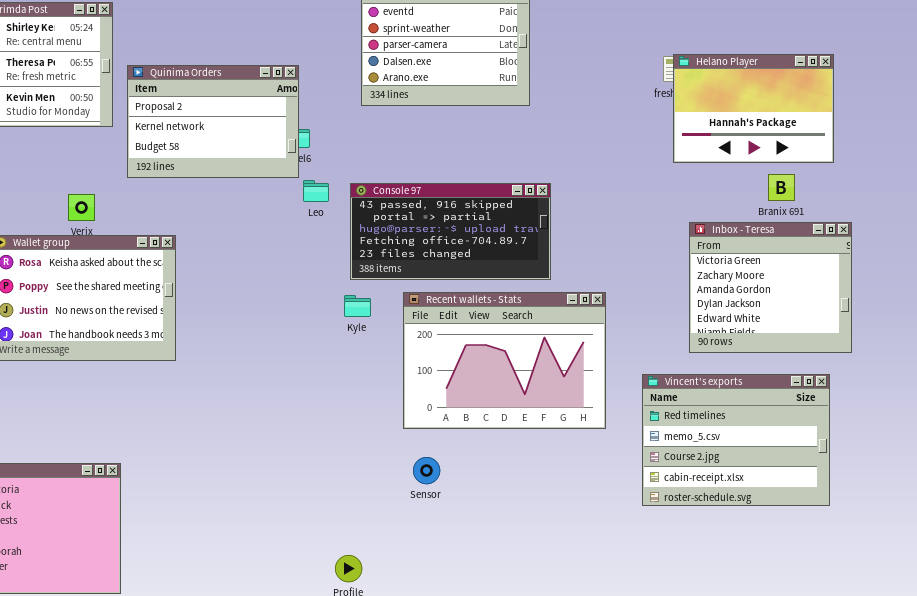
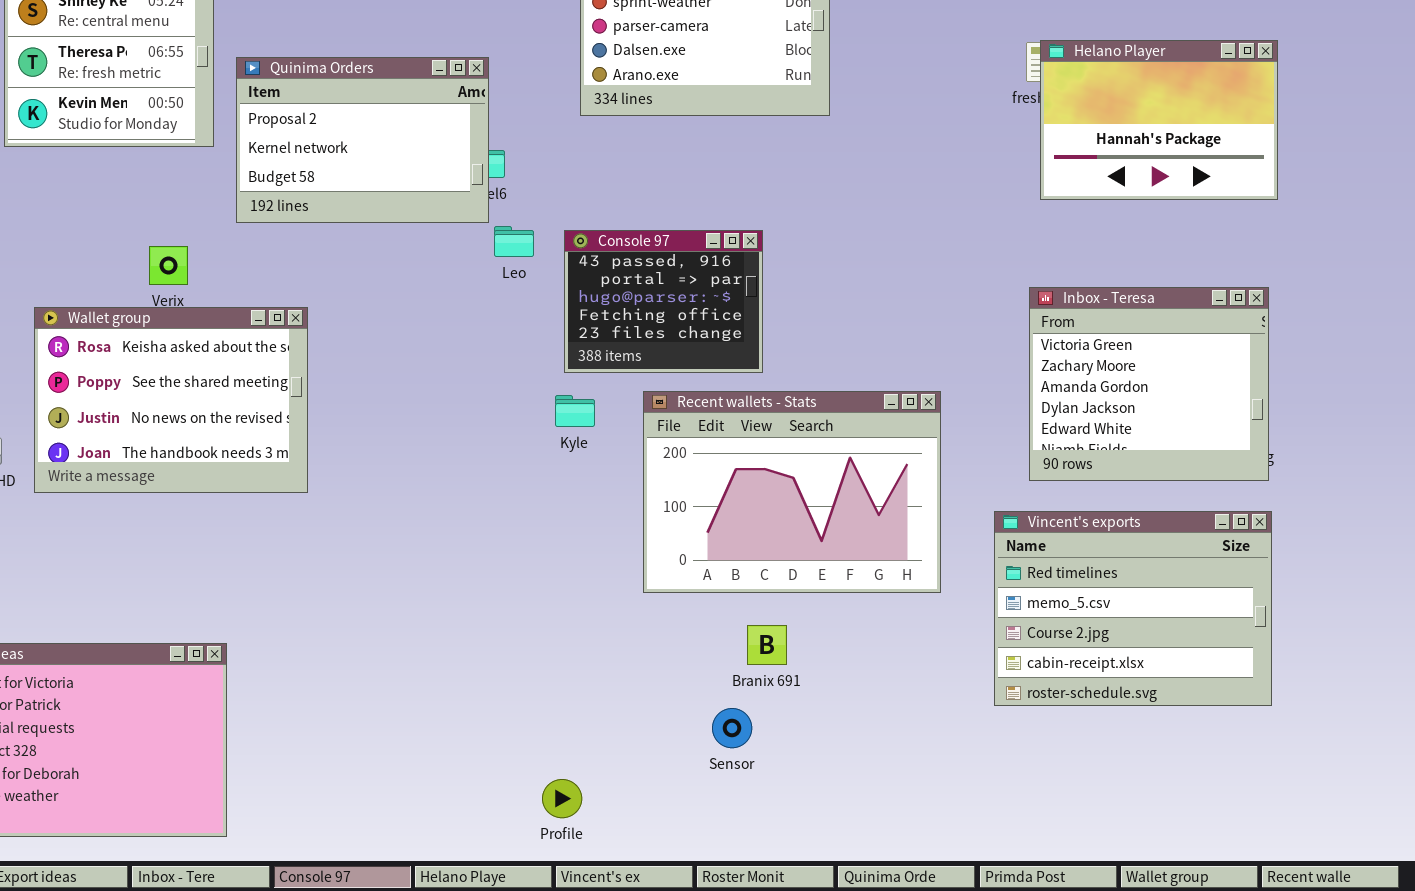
Branix 691: [768,174,795,201] -> [747,625,787,665], moved
Console 97: [350,183,551,280] -> [564,230,763,373], resized
Inbox - Teresa: [689,222,852,353] -> [1029,287,1269,481], moved
Sensor: [413,457,440,484] -> [712,708,752,748], moved

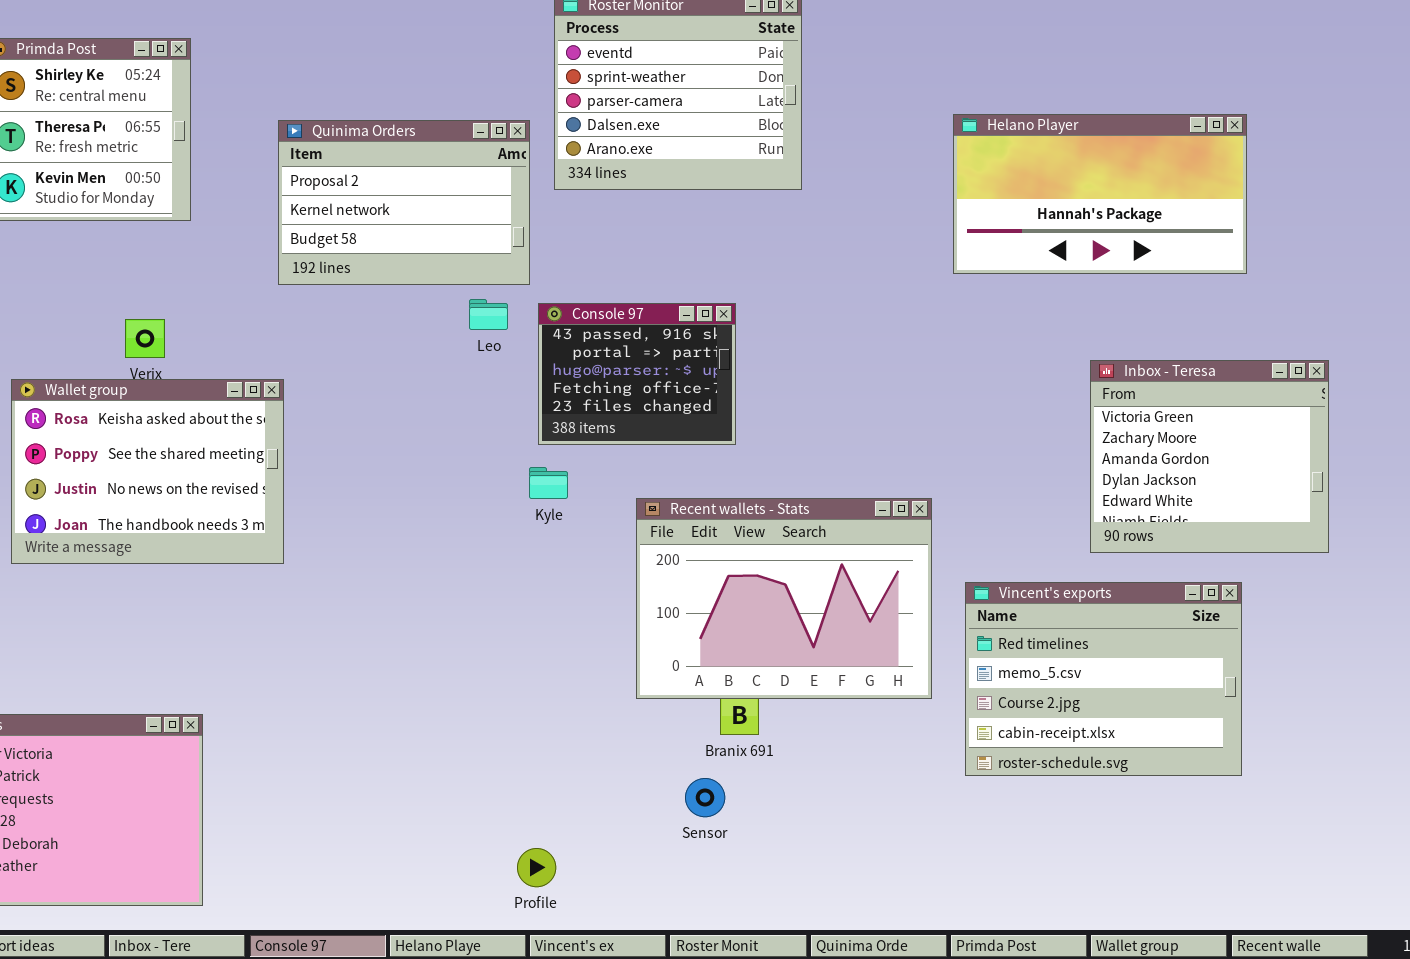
Helano Player: [1040,40,1278,200] -> [953,114,1247,274], resized
Quinima Orders: [236,57,489,223] -> [278,120,530,285], moved
Inbox - Teresa: [1029,287,1269,481] -> [1090,360,1329,553], moved
Recent wallets - Stats: [643,391,941,593] -> [636,498,932,699], moved

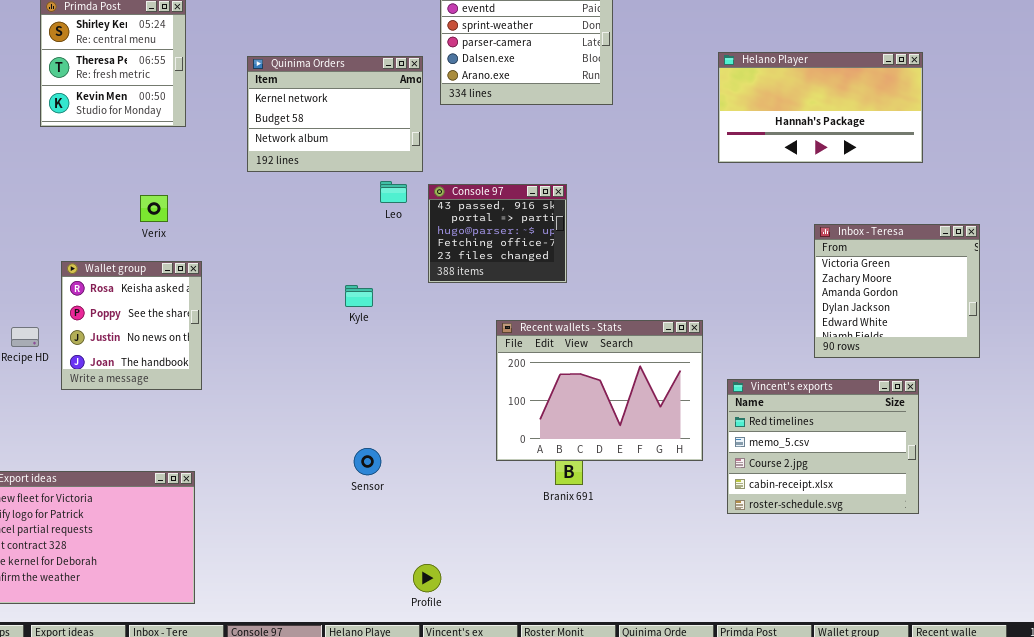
Quinima Orders: [278,120,530,285] -> [247,56,423,172], scrolled down 1 row
Wallet group: [11,379,284,564] -> [61,261,202,390], moved, resized
Kyle: [529,467,568,499] -> [345,285,373,307], moved
Sensor: [685,778,725,817] -> [354,448,381,475], moved

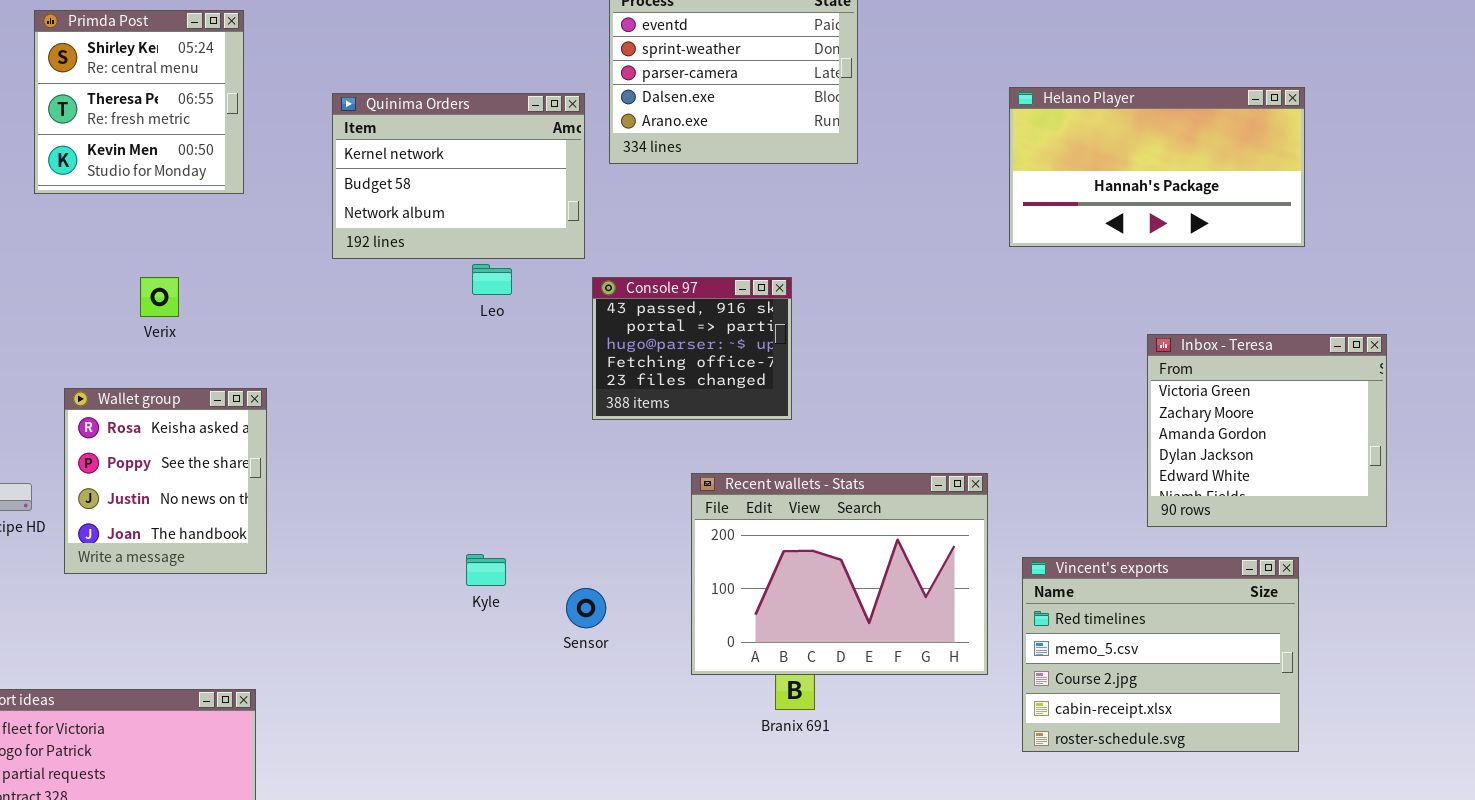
Leo: [380,181,407,203] -> [472,264,512,295], moved
Verix: [140,195,168,222] -> [140,277,179,317], moved
Kyle: [345,285,373,307] -> [466,554,506,586], moved
Sensor: [354,448,381,475] -> [566,588,606,628], moved

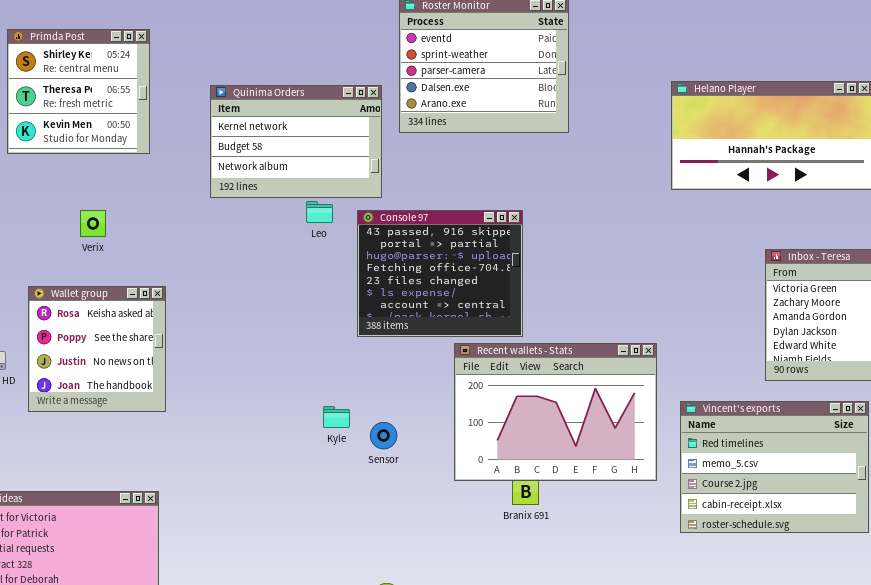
Console 97: [592,277,792,420] -> [357,210,523,337], resized
Kyle: [466,554,506,586] -> [323,406,350,428], moved

